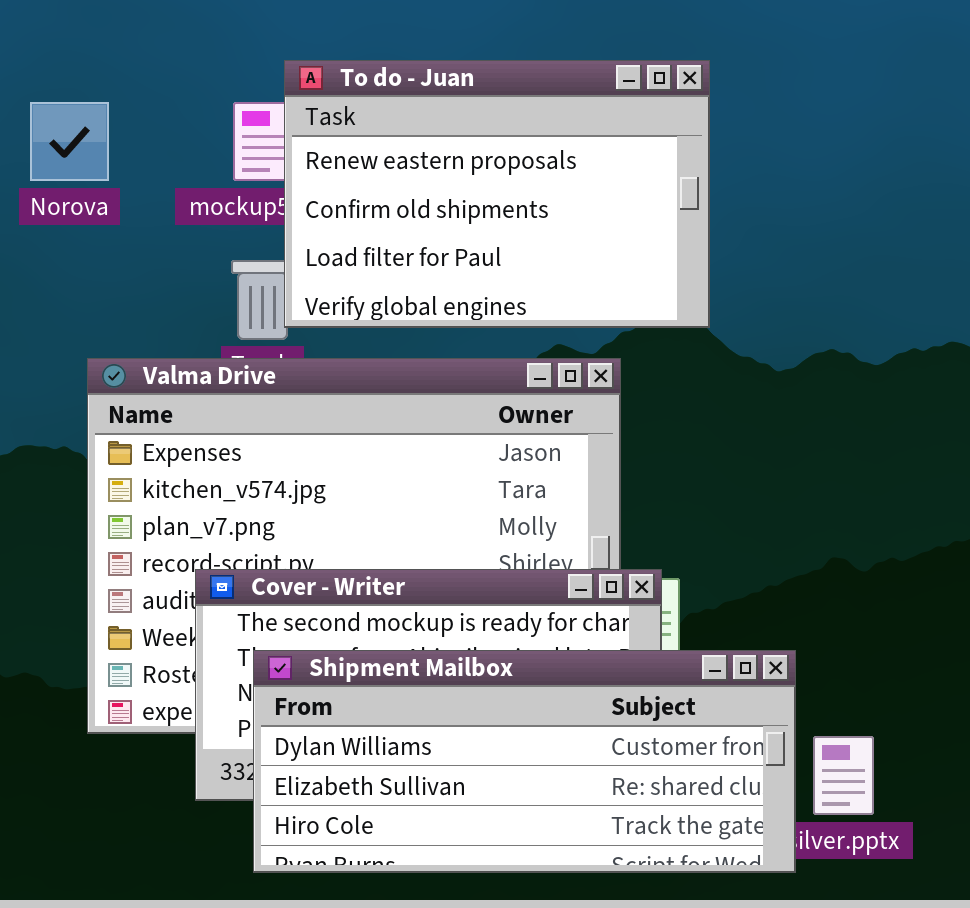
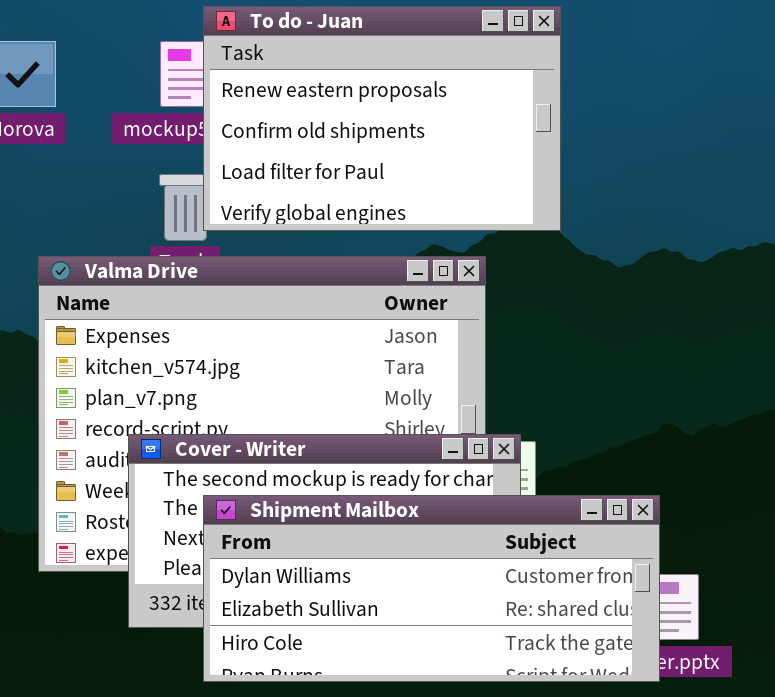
Shipment Mailbox: [253,650,796,873] -> [203,495,660,682], moved

